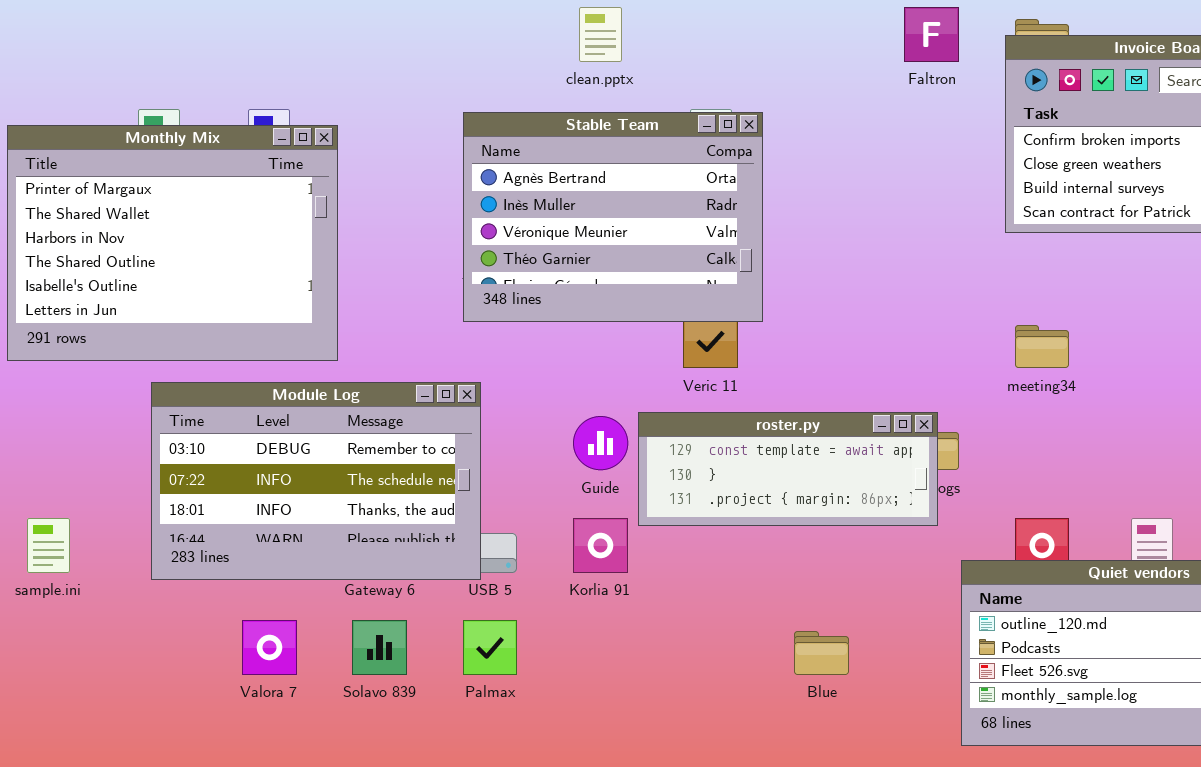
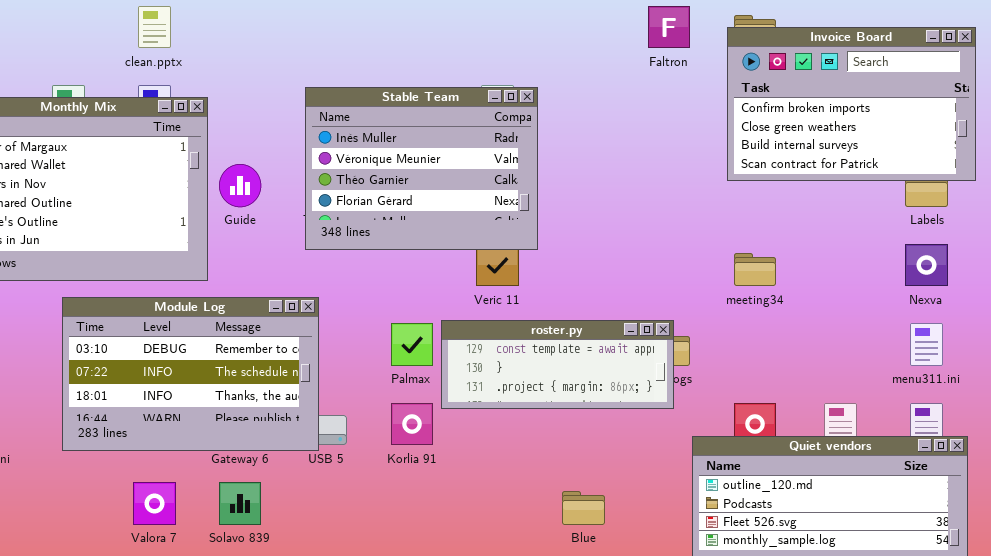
clean.pptx: [579,7,622,62] -> [138,6,171,48], moved
Stable Team: [463,112,763,322] -> [305,87,538,250], scrolled down 1 row
Guide: [573,416,628,470] -> [219,164,261,207], moved
Palmax: [463,620,517,675] -> [391,323,433,366], moved

